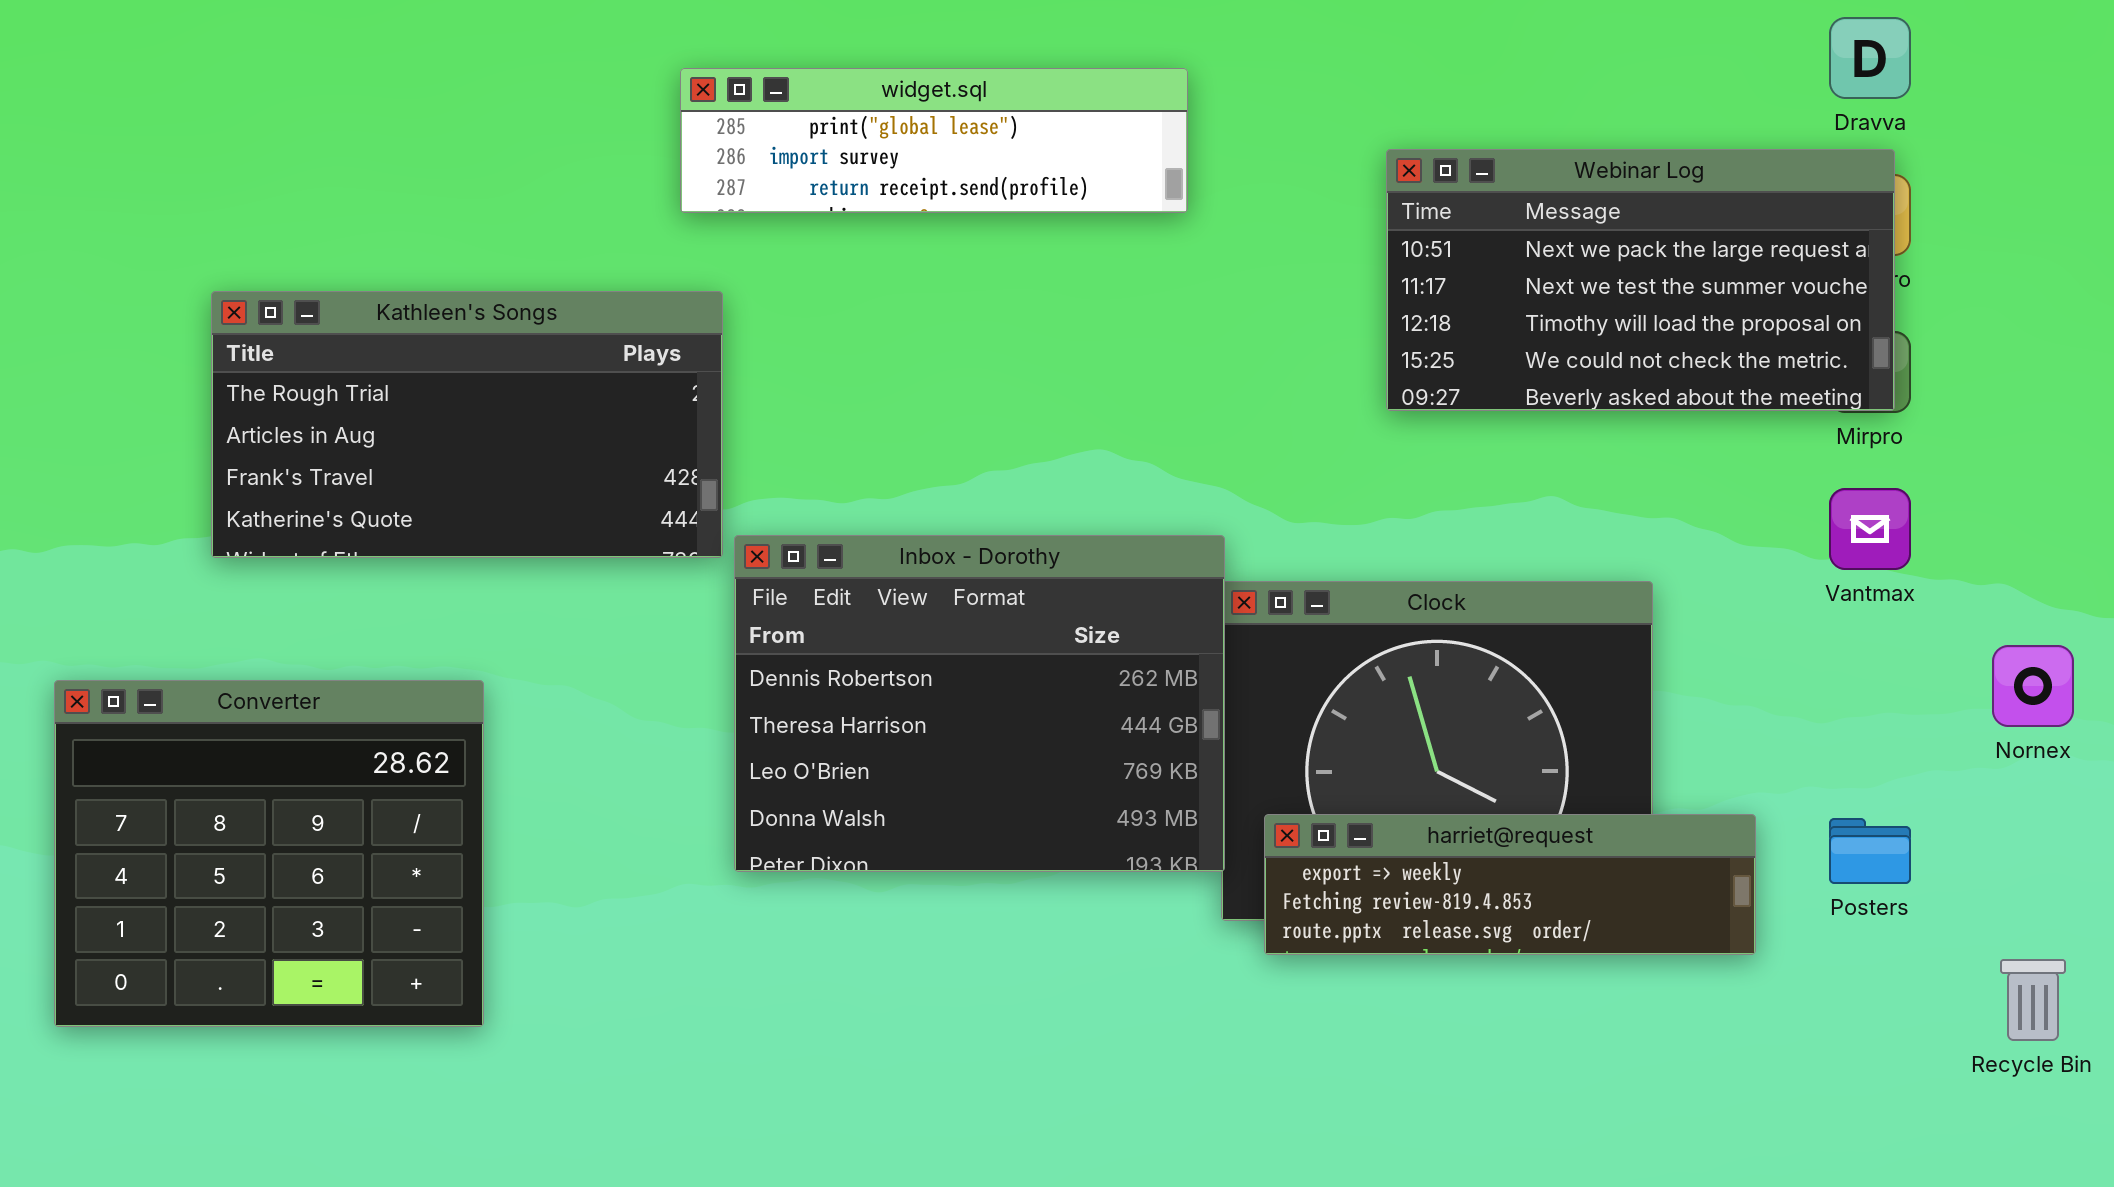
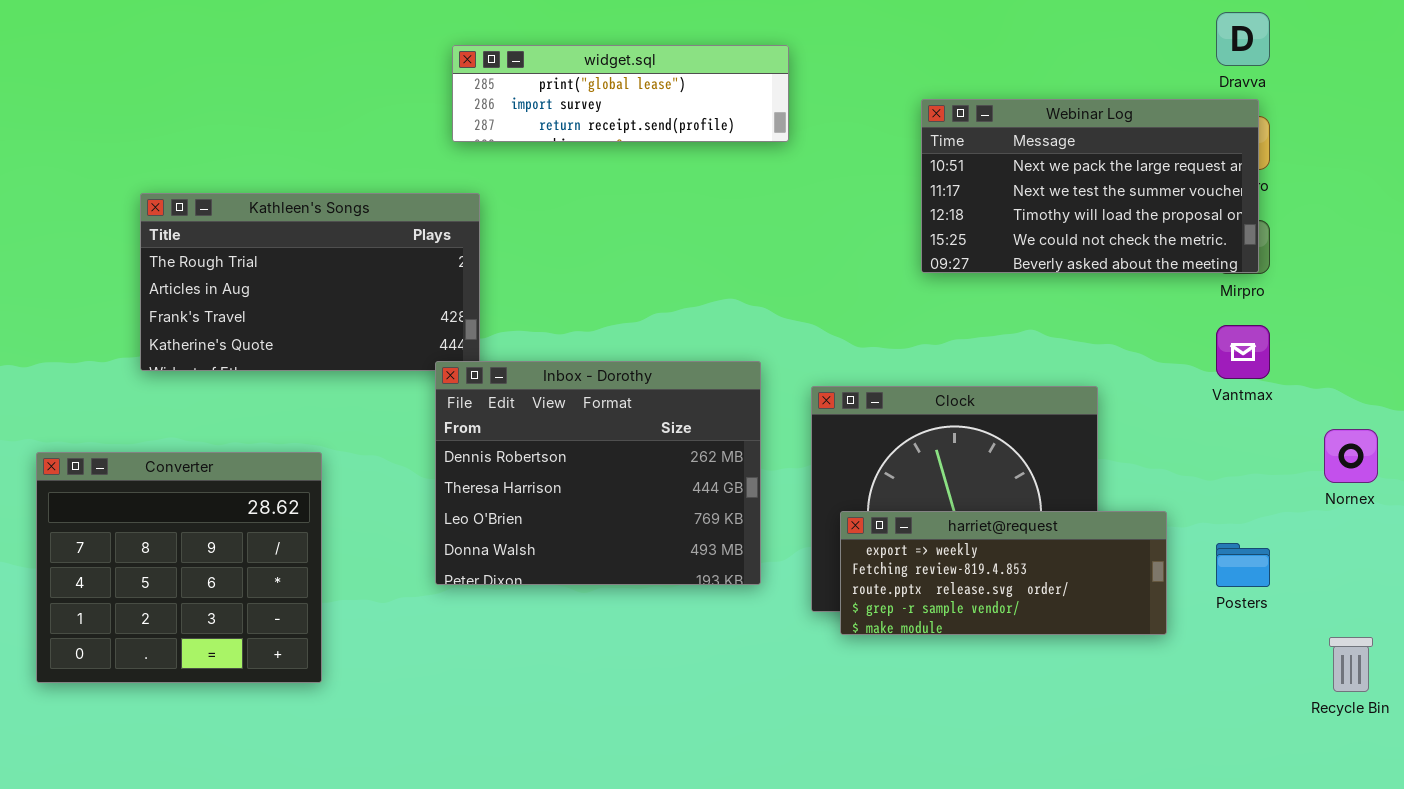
Inbox - Dorothy: [734,535,1225,872] -> [435,361,761,585], moved
harriet@request: [1264,814,1756,955] -> [840,511,1167,635], resized

